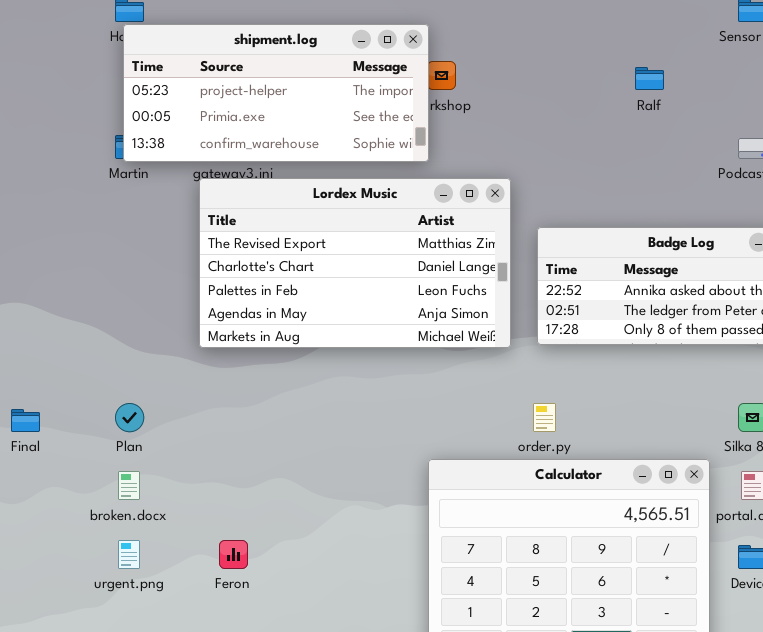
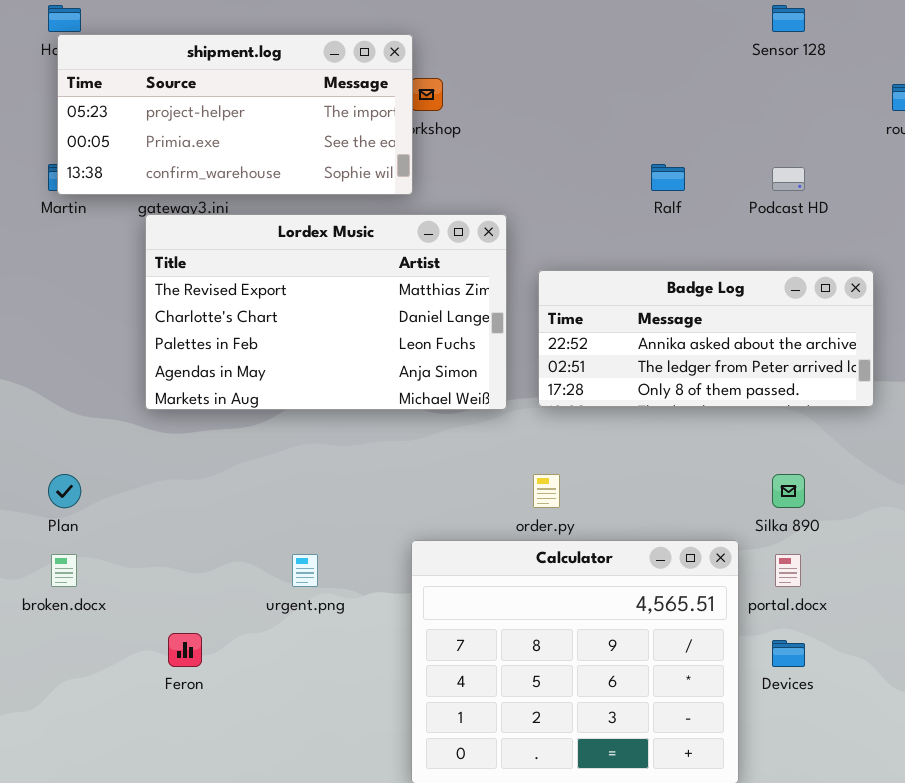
Ralf: [635,67,664,90] -> [651,164,685,191], moved
urgent.png: [118,540,140,569] -> [292,554,318,587], moved

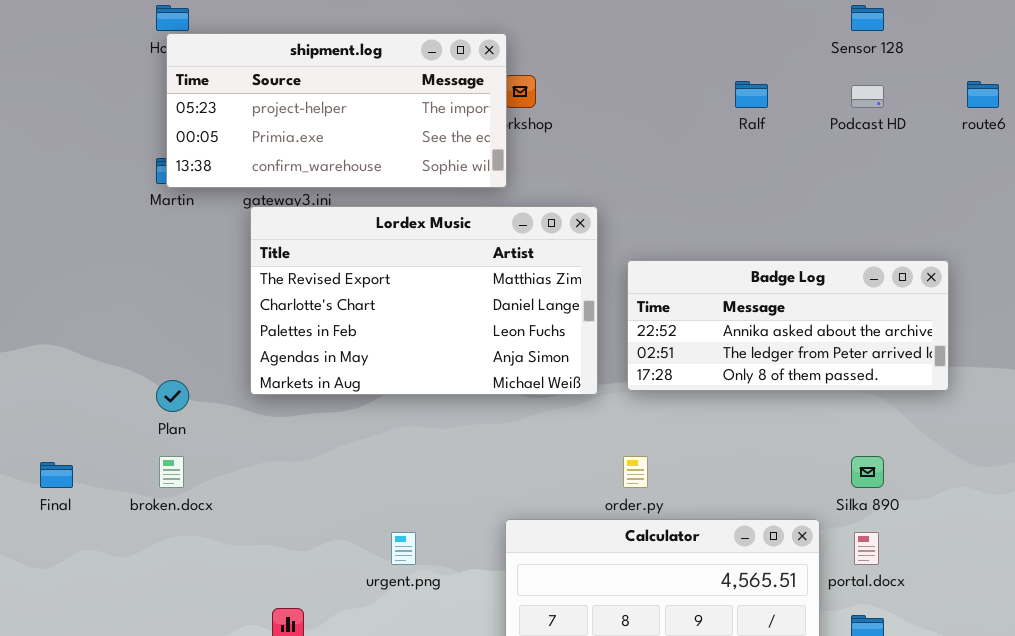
Ralf: [651,164,685,191] -> [735,81,768,108], moved
Podcast HD: [772,167,805,191] -> [851,85,884,108], moved
Plan: [48,474,81,508] -> [156,380,189,412], moved
broken.docx: [51,554,77,587] -> [159,456,184,488], moved

